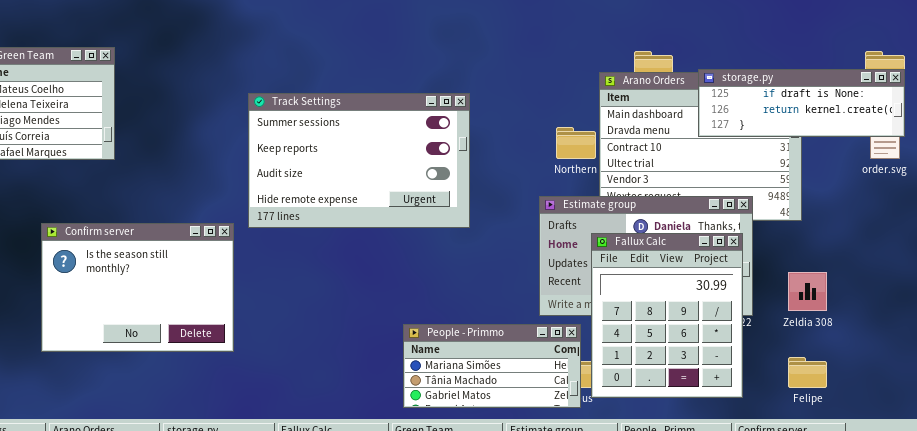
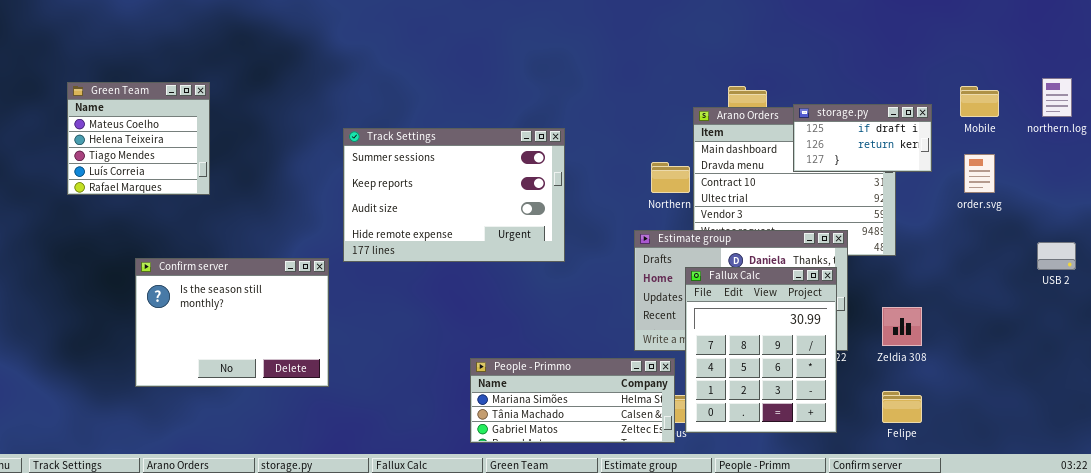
storage.py: [698,69,905,137] -> [793,104,932,172], resized
People - Primmo: [403,324,581,408] -> [470,358,675,443], resized

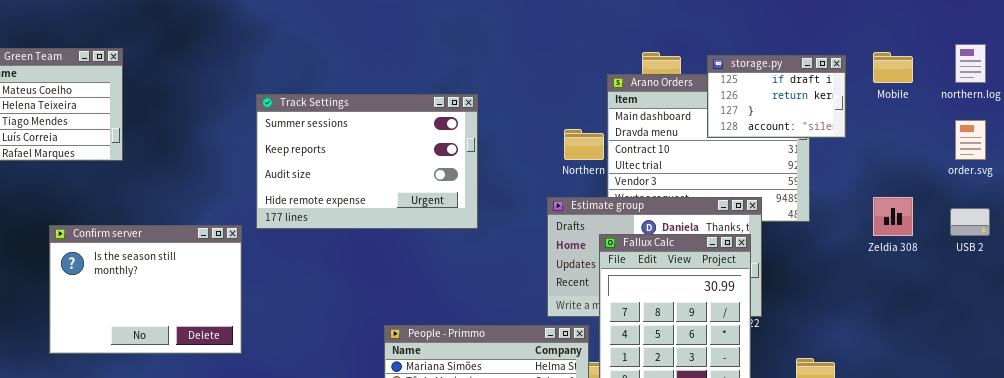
storage.py: [793,104,932,172] -> [707,55,846,138], resized
order.svg: [964,154,995,193] -> [955,120,986,160], moved
Zeldia 308: [882,307,922,346] -> [873,197,913,236], moved

